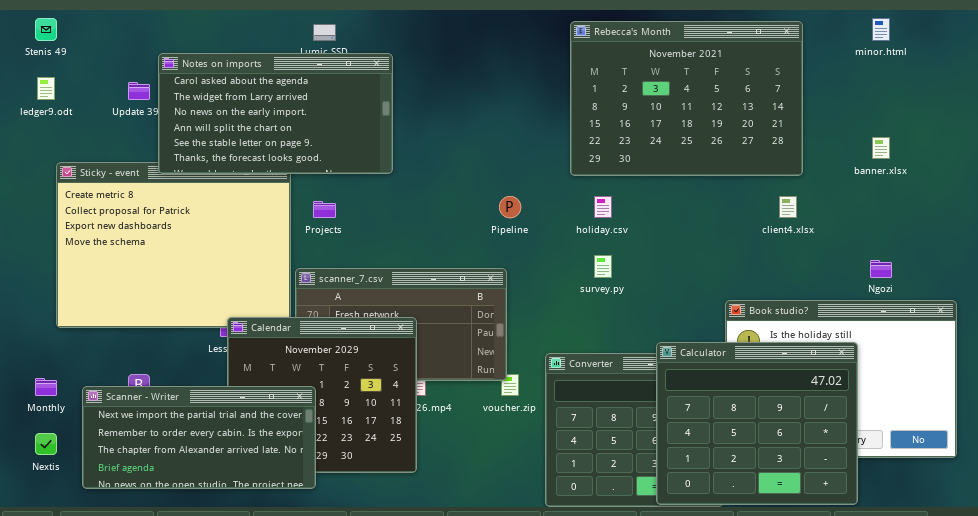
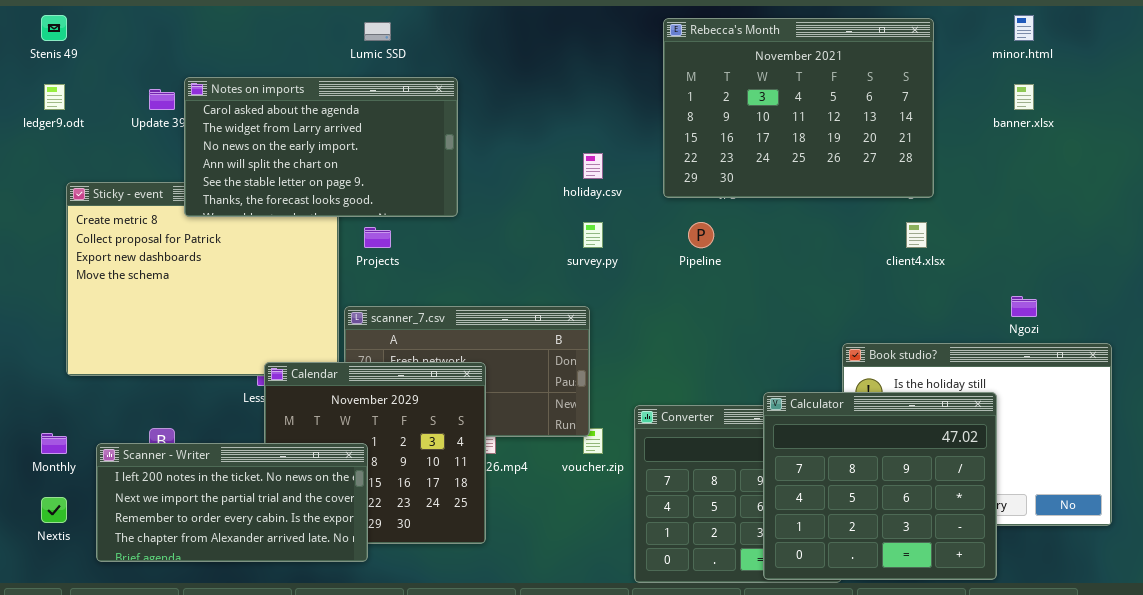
Notes on imports: [158,53,393,174] -> [184,77,458,217], moved
banner.xlsx: [872,137,890,159] -> [1014,84,1034,110], moved
Pipeline: [499,196,521,218] -> [688,222,714,248], moved
holiday.csv: [594,196,612,218] -> [583,153,603,179], moved
survey.py: [594,255,612,278] -> [583,222,603,248], moved
Scanner - Writer: [82,386,316,489] -> [96,443,368,562], scrolled up 1 row

